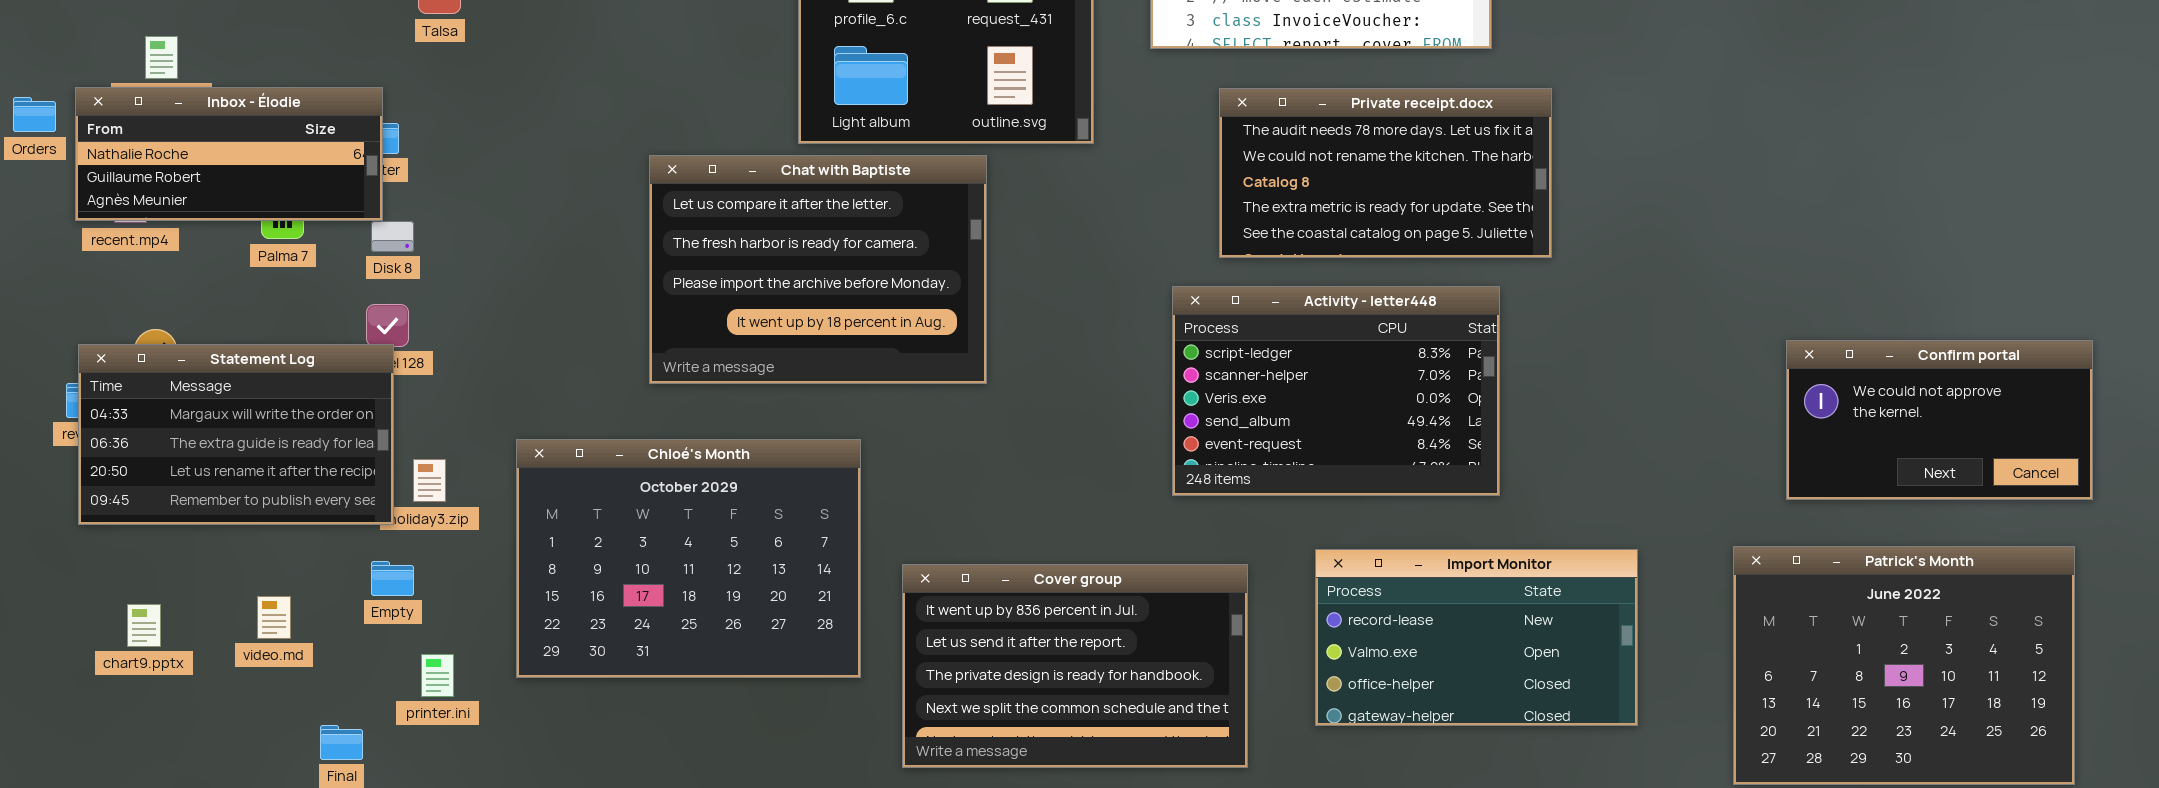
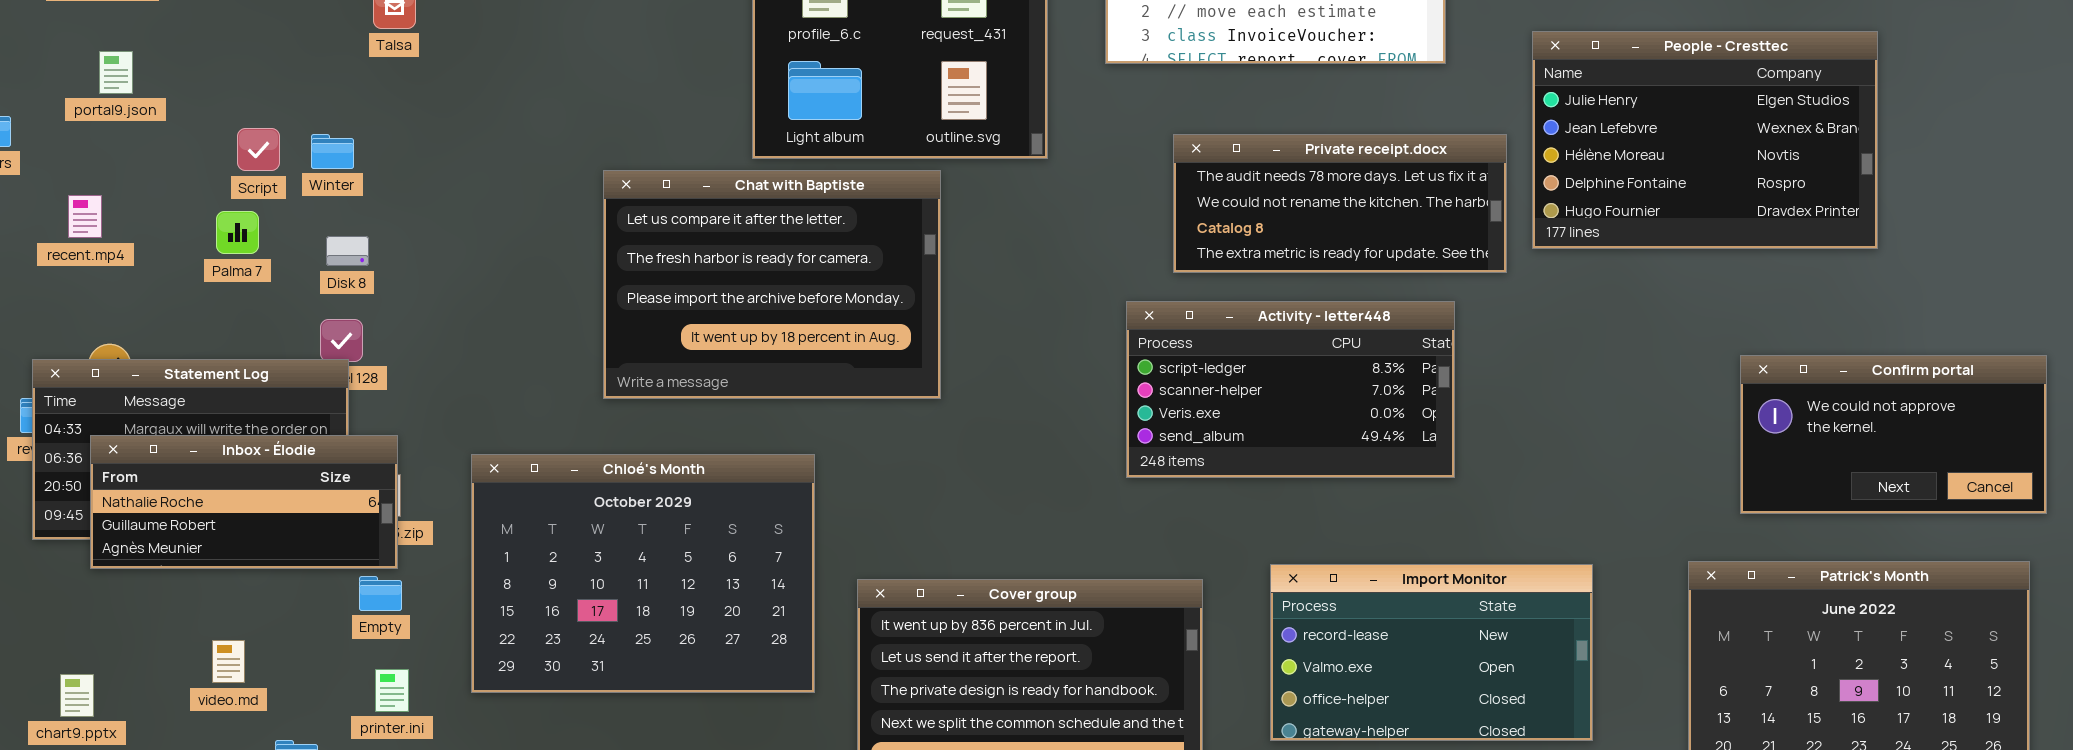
People - Cresttec: none -> [1532,31,1878,249], opened
Inbox - Élodie: [75,87,383,221] -> [90,435,398,569], moved
Private receipt.docx: [1219,88,1552,258] -> [1173,134,1507,273], resized
Activity - letter448: [1172,286,1500,496] -> [1126,301,1455,478], resized
Empty: [371,561,414,596] -> [359,576,402,611], moved
video.md: [257,596,291,639] -> [212,640,245,683], moved
chart9.pptx: [127,604,161,647] -> [60,674,94,717], moved

